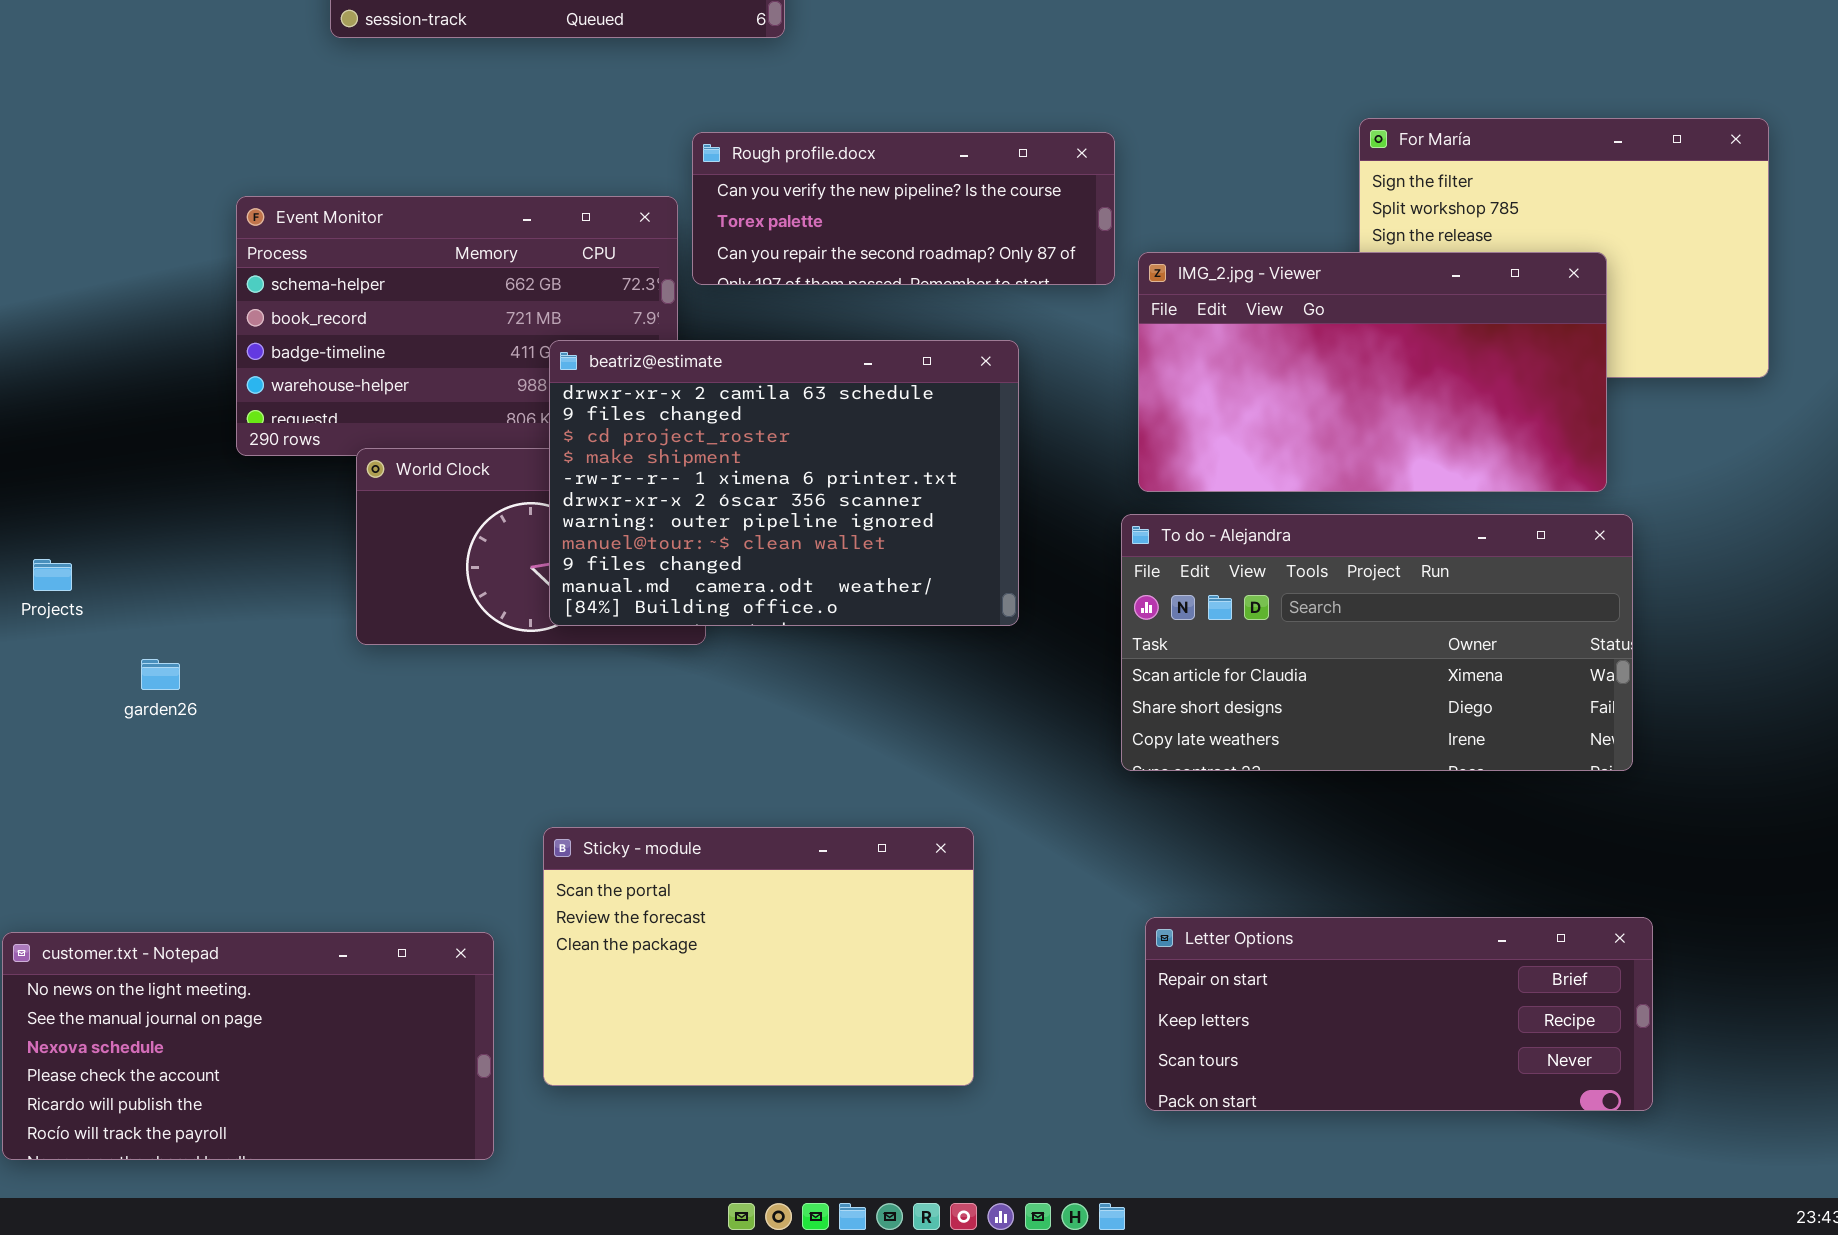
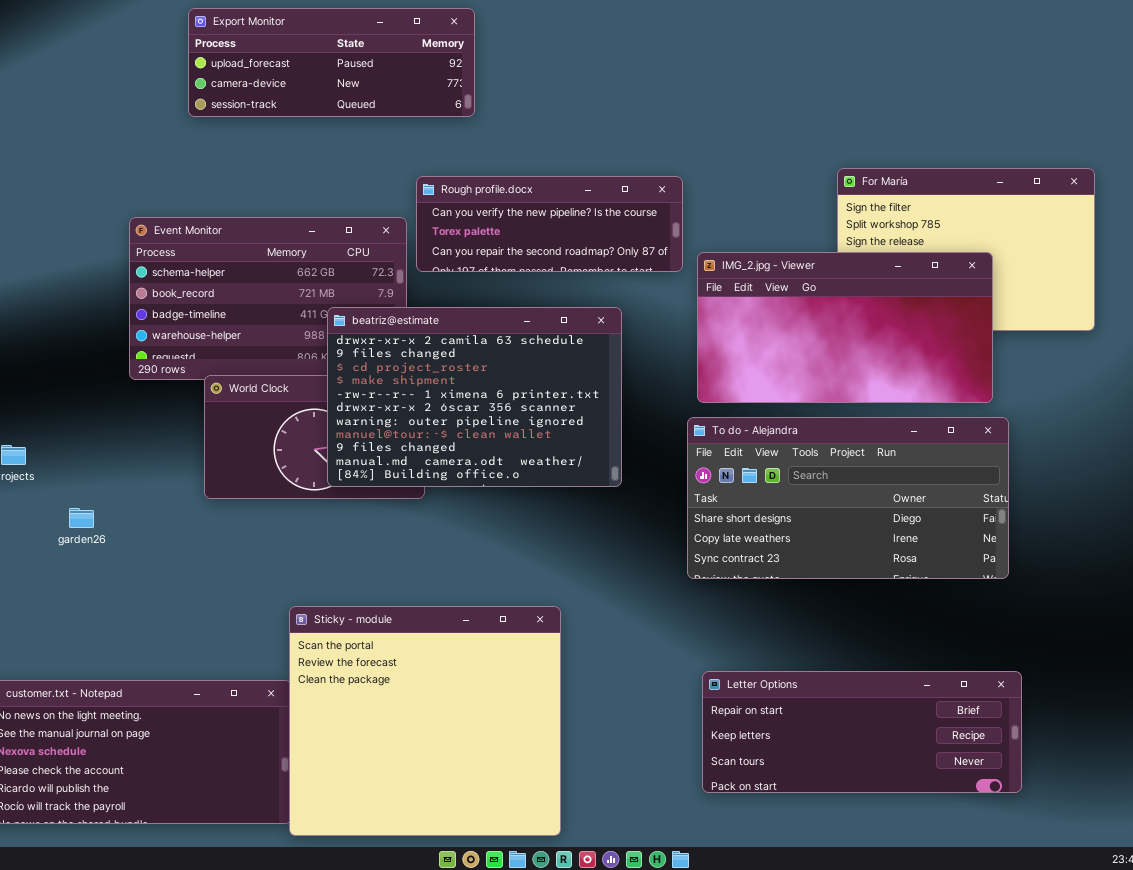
To do - Alejandra: [1121,514,1633,771] -> [687,417,1009,579], scrolled down 1 row
Sticky - module: [543,827,974,1086] -> [289,606,561,836], moved, resized

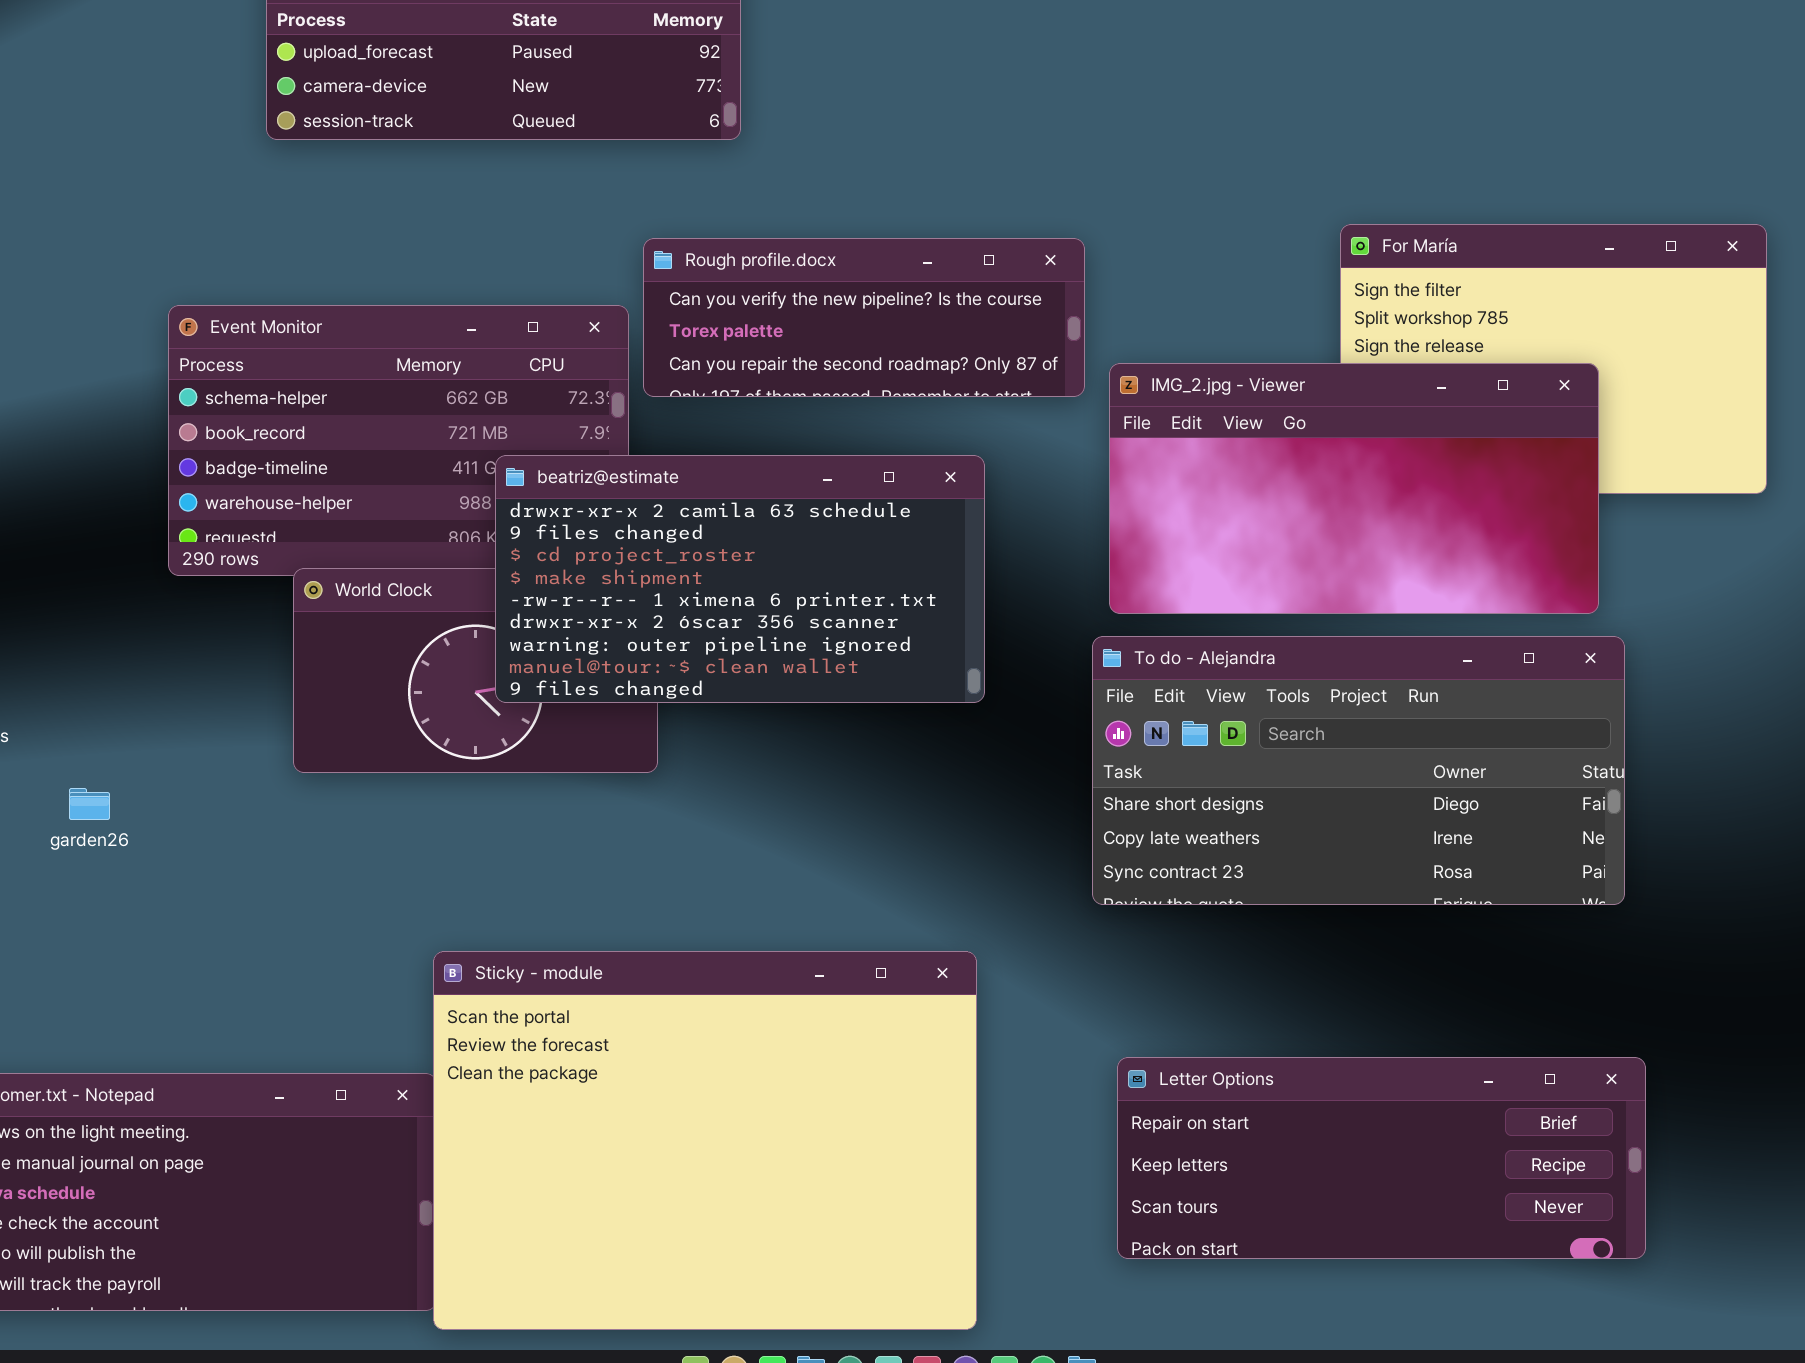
beatriz@estimate: [327,307,622,487] -> [495,455,985,703], resized
Sticky - module: [289,606,561,836] -> [433,951,977,1330], resized

